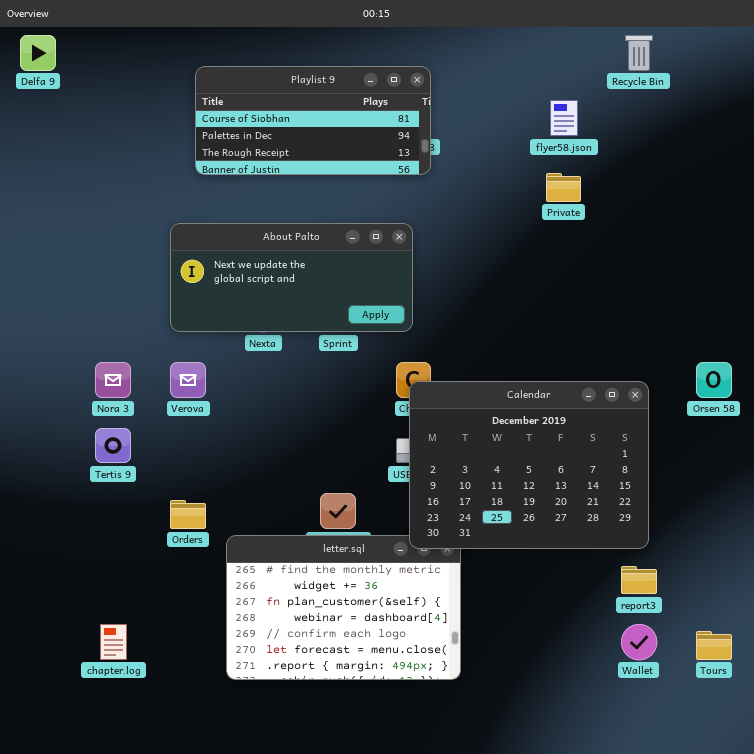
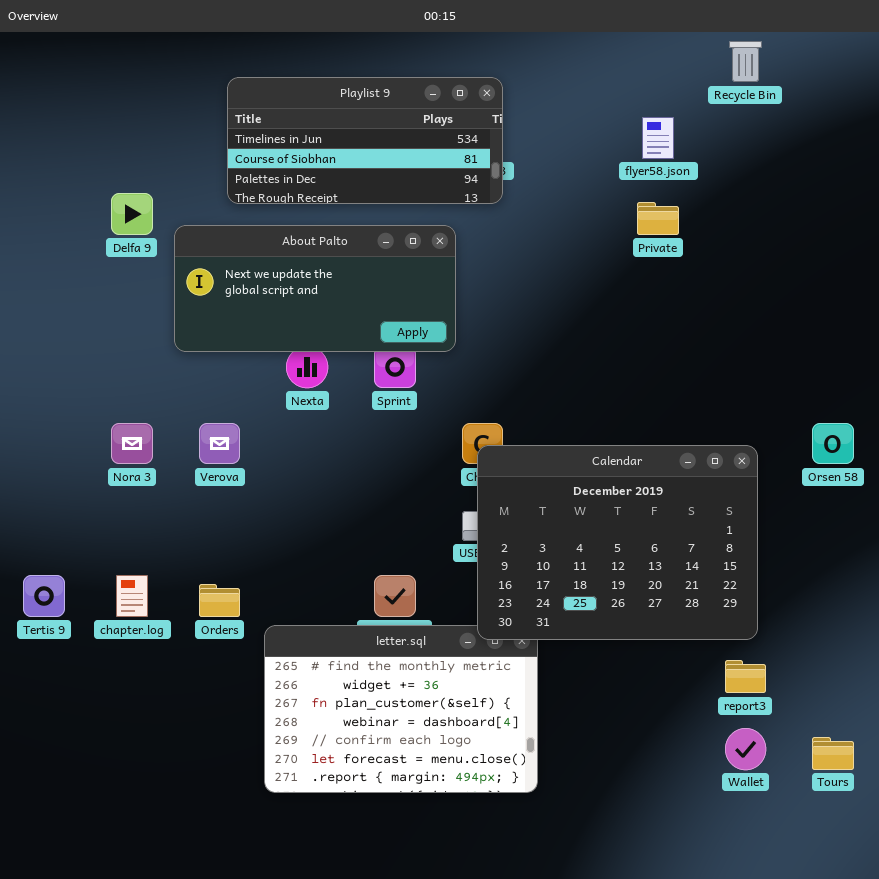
Delfa 9: [20,35,56,71] -> [111,193,153,235], moved
Playlist 9: [195,66,431,175] -> [227,77,503,204], scrolled up 1 row
About Palto: [170,223,413,332] -> [174,225,456,352], moved
Tertis 9: [95,428,131,463] -> [23,575,65,617], moved
chapter.log: [100,624,127,660] -> [116,575,148,617], moved

